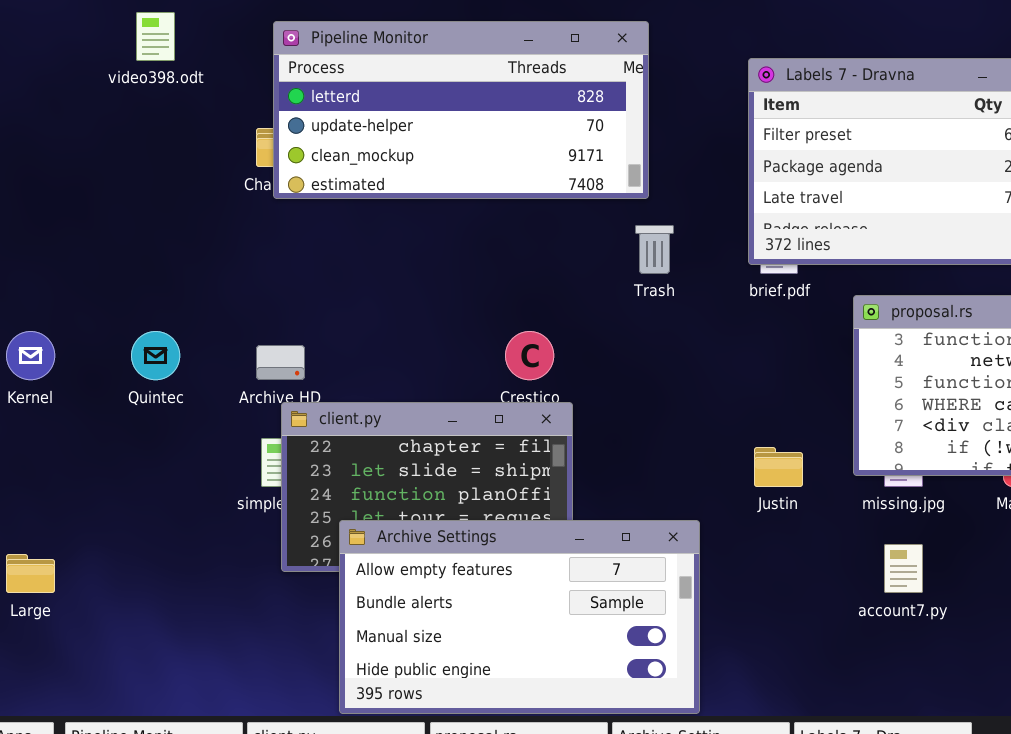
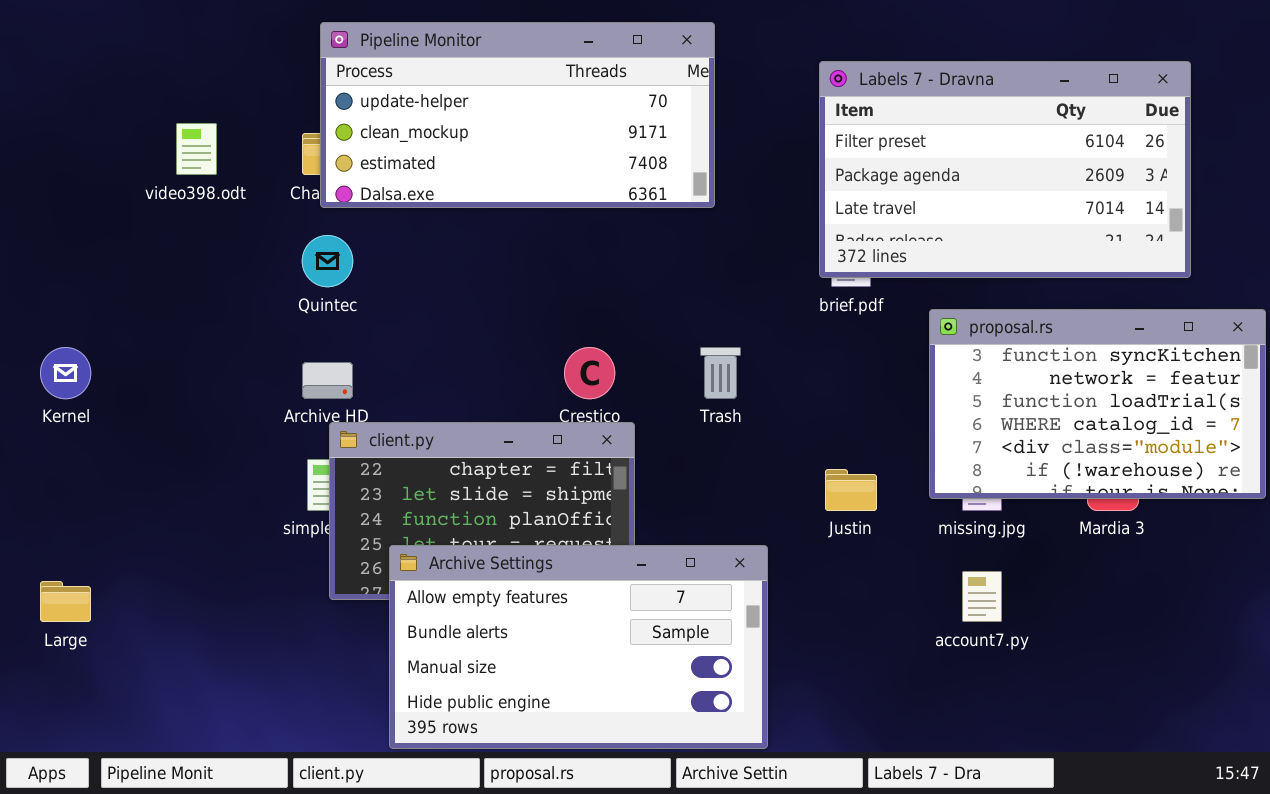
video398.odt: [136,12,175,61] -> [176,123,217,175], moved
Pipeline Monitor: [273,21,649,199] -> [320,22,715,208], scrolled down 1 row
Trash: [635,225,674,274] -> [700,347,741,399], moved
Quintec: [131,331,180,380] -> [302,235,353,287], moved

